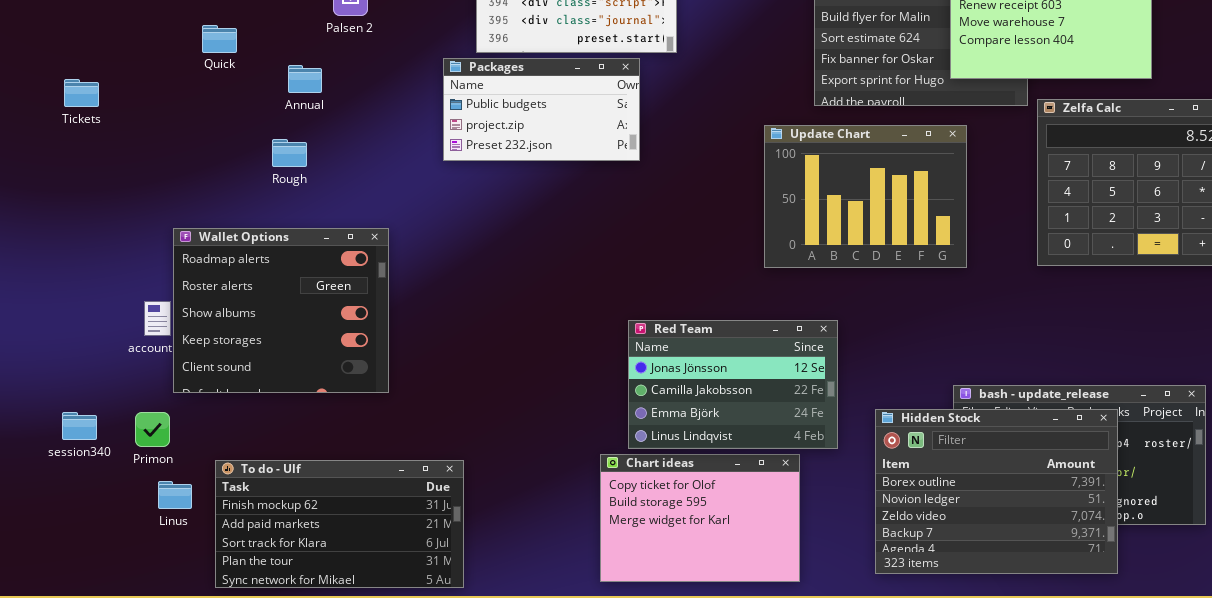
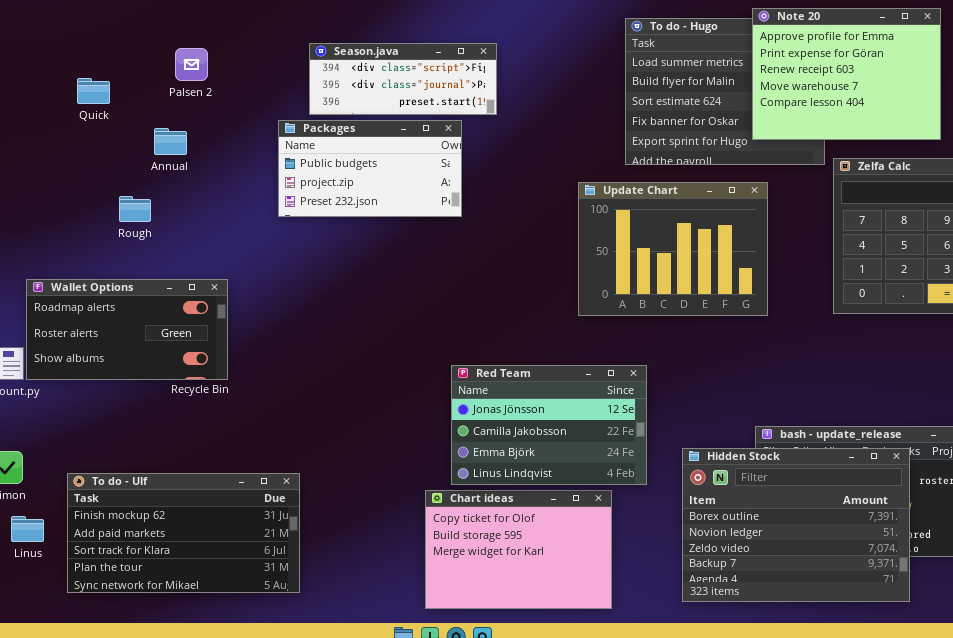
Quick: [202,25,237,53] -> [77,78,110,104], moved
Annual: [288,65,322,93] -> [154,128,187,155], moved
Wallet Options: [173,228,389,393] -> [26,279,228,380], resized
To do - Ulf: [215,460,464,588] -> [67,473,300,593], moved

